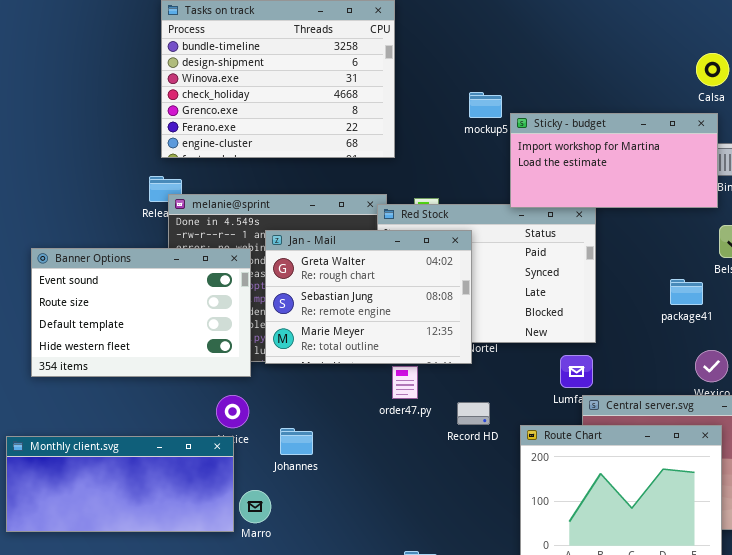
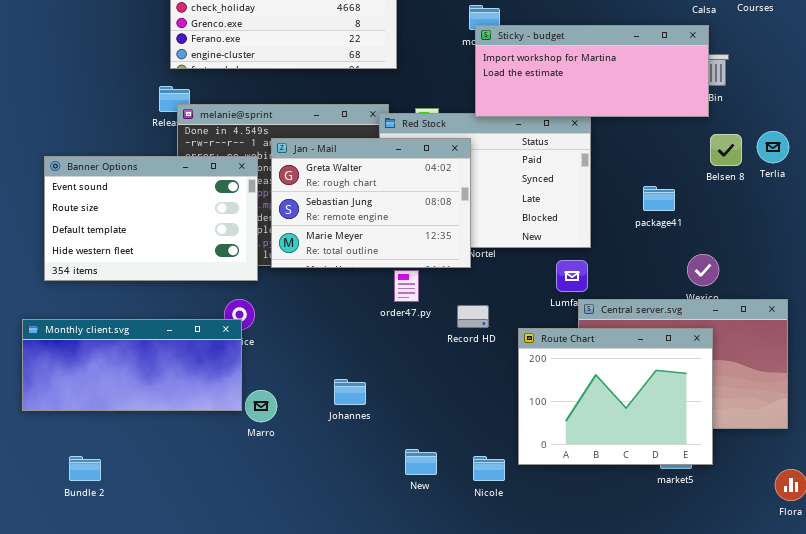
Sticky - budget: [510,113,718,208] -> [475,25,709,117], resized
package41: [670,279,703,305] -> [643,186,675,211], moved
Johannes: [280,428,313,455] -> [334,379,366,405], moved
Monthly client.svg: [6,436,234,532] -> [22,319,242,411], moved

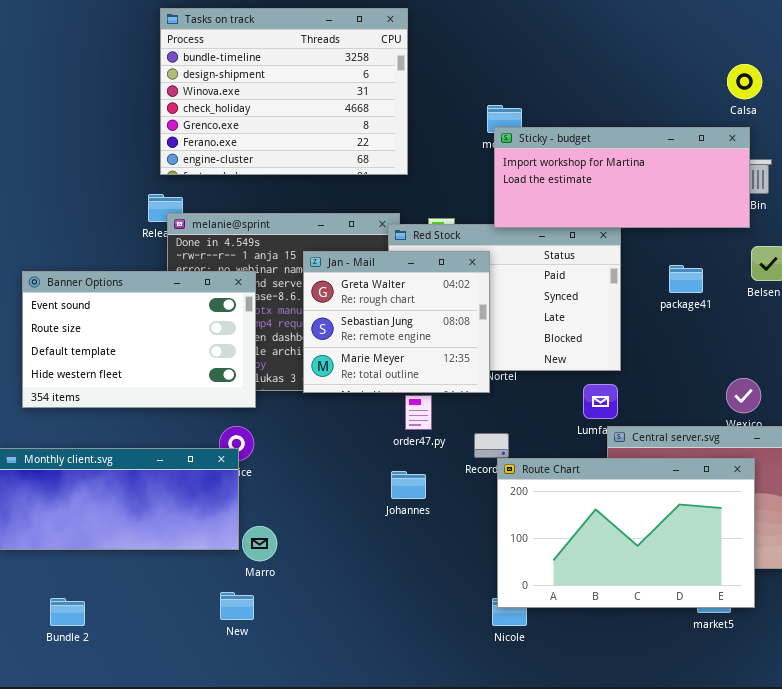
Jan - Mail: [271,138,471,268] -> [303,251,490,393], resized
package41: [643,186,675,211] -> [669,265,703,293], moved
Route Chart: [518,328,713,465] -> [497,458,755,608], resized
Johannes: [334,379,366,405] -> [391,471,426,499], moved
New: [405,449,437,475] -> [220,592,254,620], moved

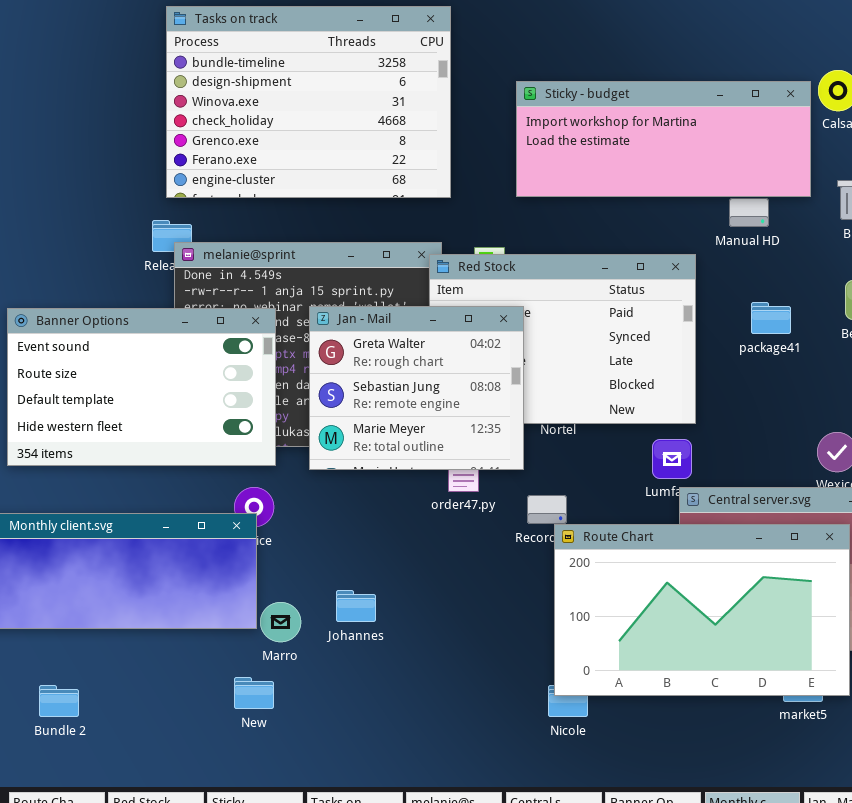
Sticky - budget: [494,127,750,228] -> [516,81,811,197], moved
Jan - Mail: [303,251,490,393] -> [309,306,524,470], moved
Johannes: [391,471,426,499] -> [336,590,376,622], moved

